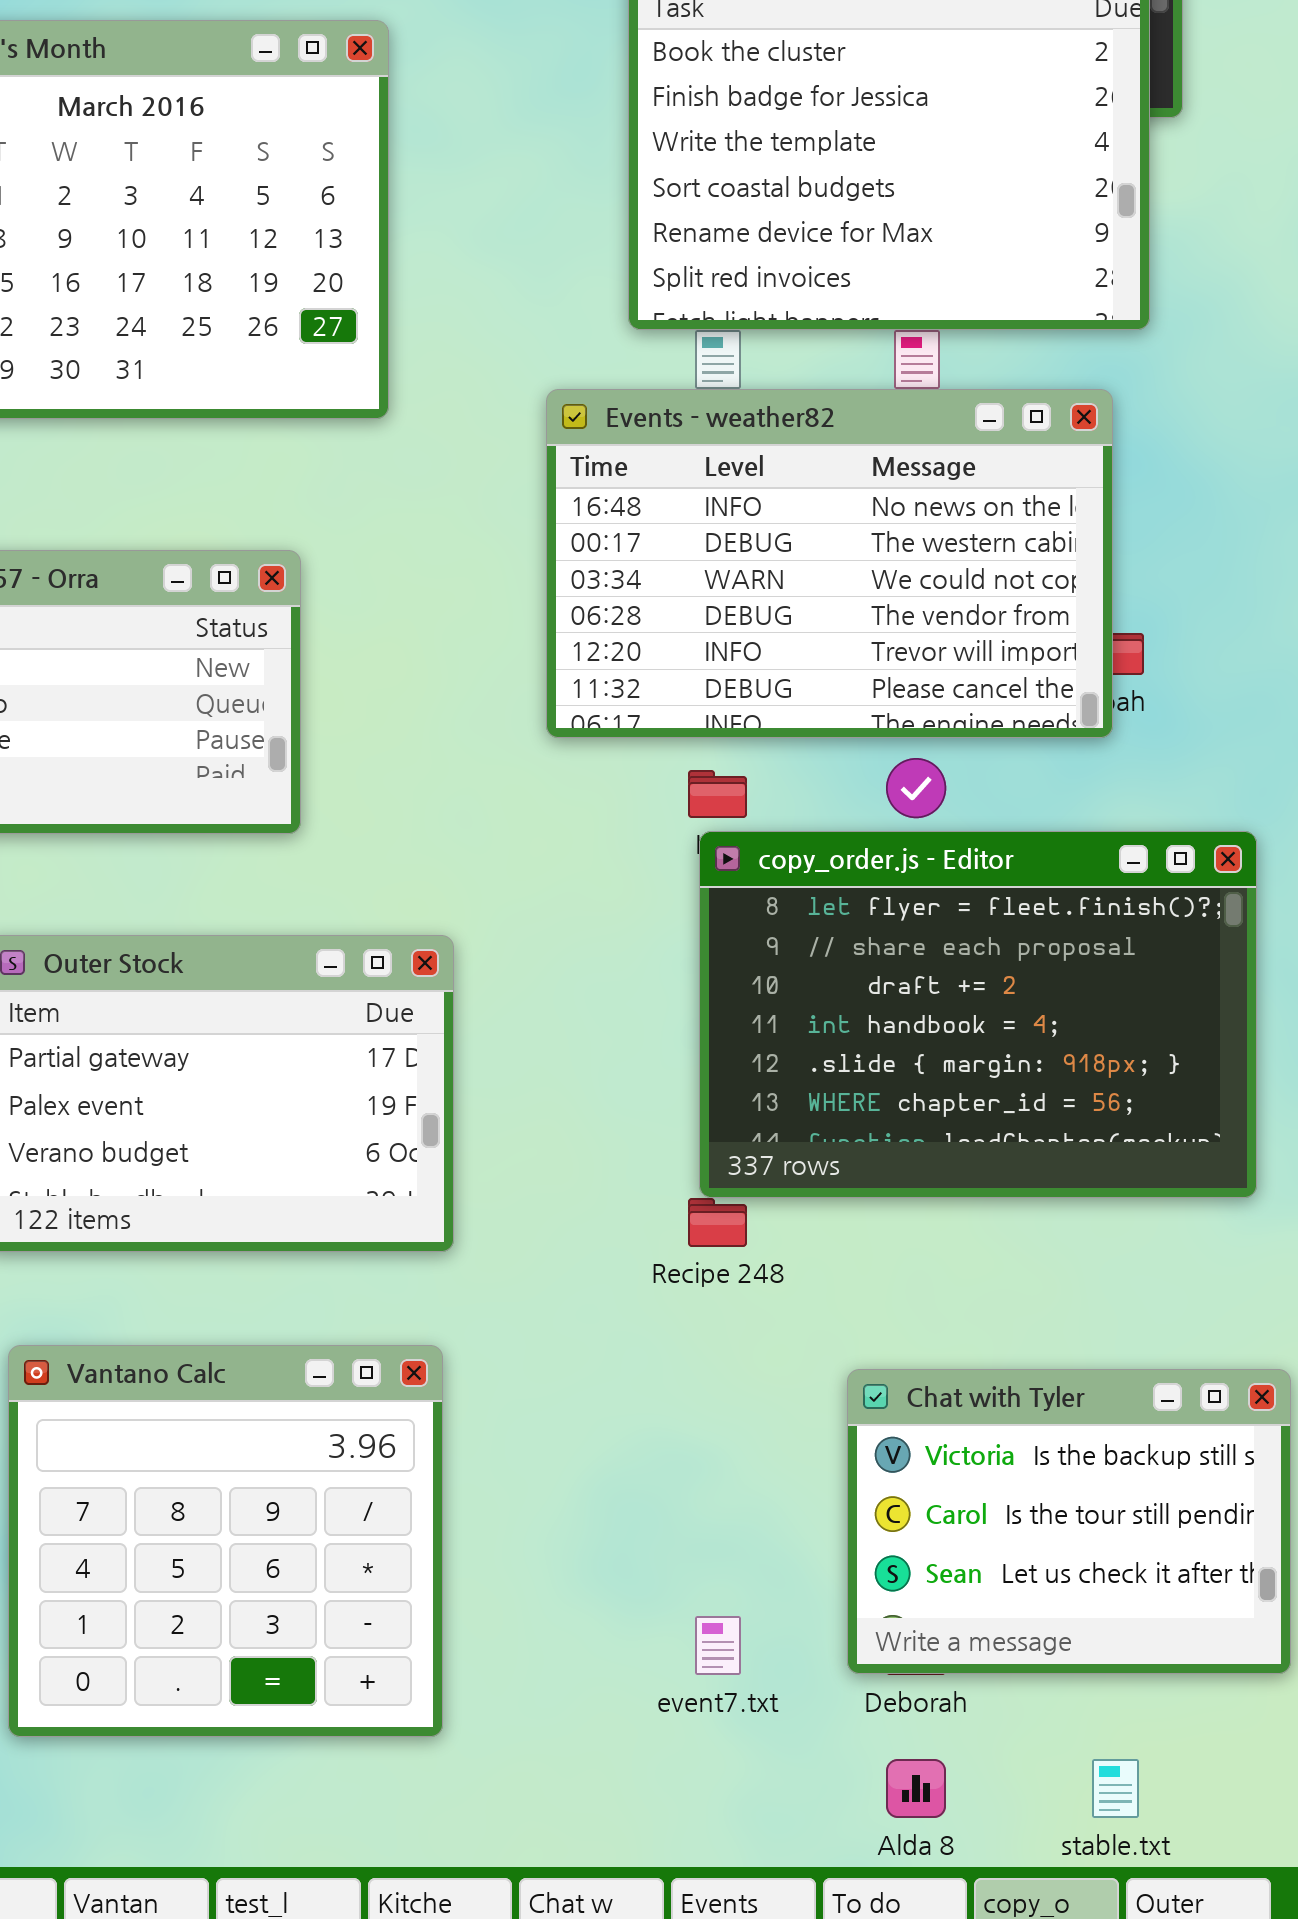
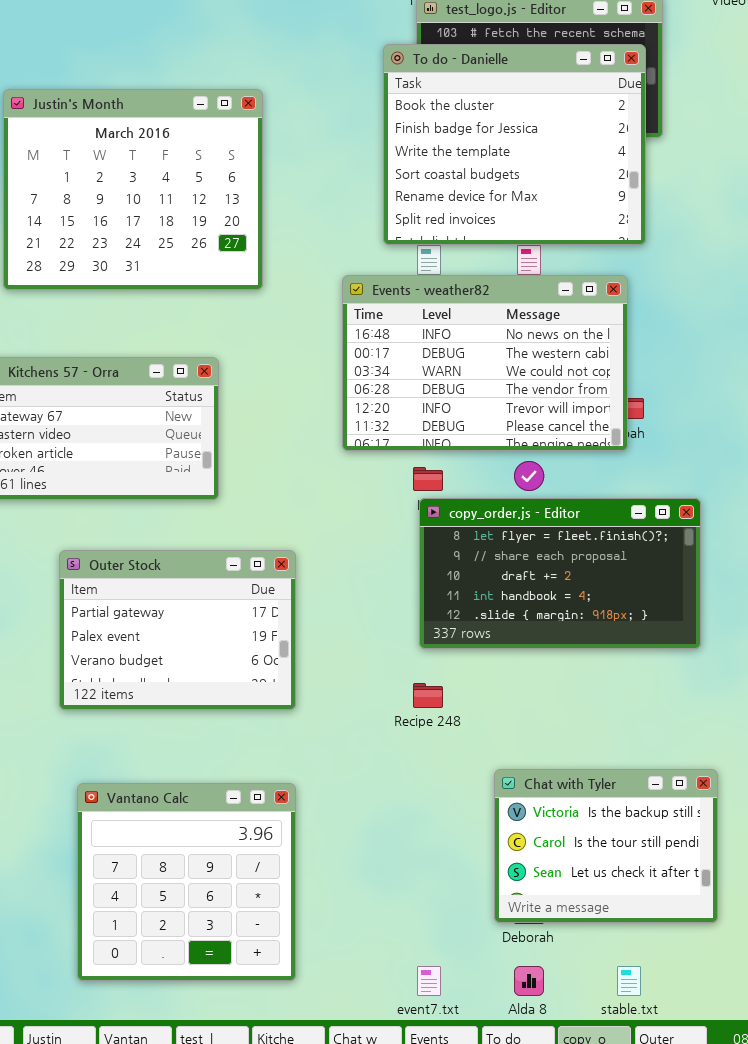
copy_order.js - Editor: [699,831,1257,1198] -> [419,498,701,649], resized
Vantano Calc: [8,1345,443,1737] -> [77,783,296,981], moved
event7.txt: [695,1616,741,1675] -> [417,966,441,996], moved

